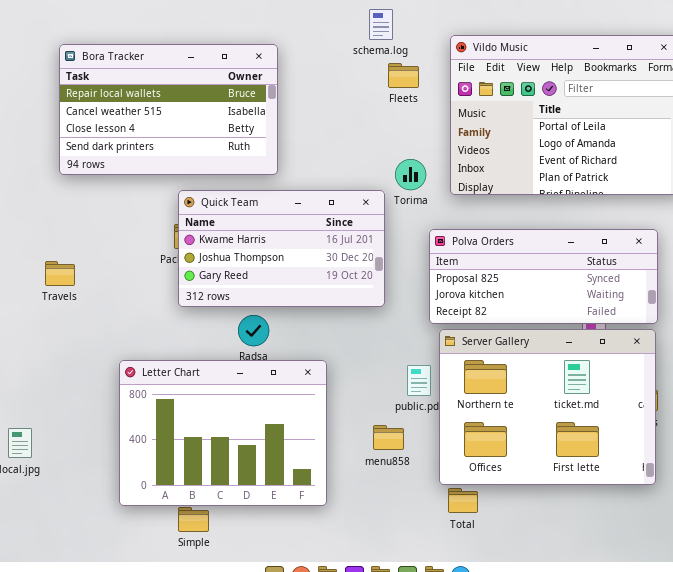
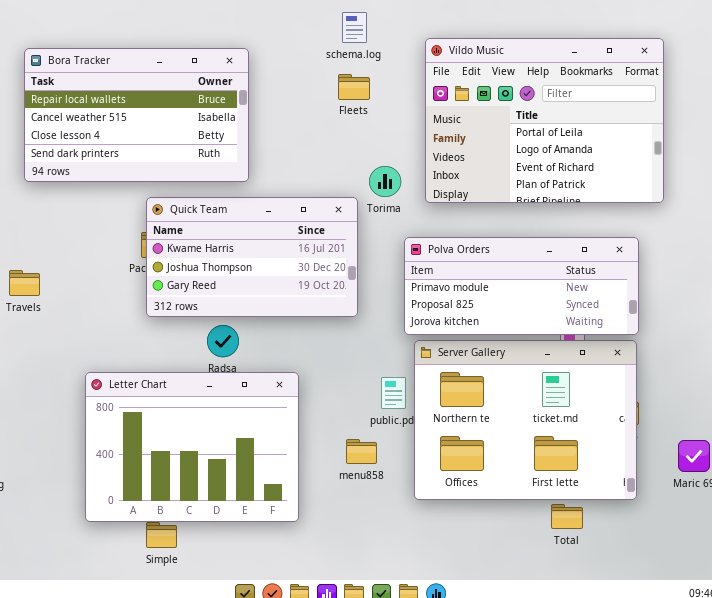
Fleets: [388,63,419,88] -> [338,74,370,100], moved
Polva Orders: [429,229,658,324] -> [404,237,639,335], scrolled up 1 row
Total: [448,488,478,513] -> [551,504,583,529], moved

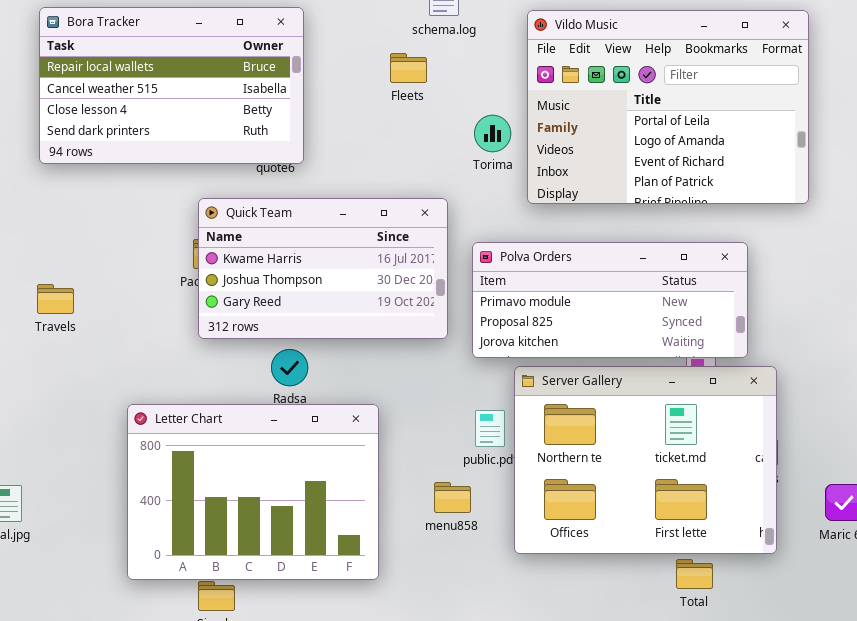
Bora Tracker: [24,48,249,182] -> [39,7,304,164], moved
Fleets: [338,74,370,100] -> [390,53,427,83], moved
Torima: [369,166,401,197] -> [474,115,511,152], moved
Polva Orders: [404,237,639,335] -> [472,242,748,358], moved

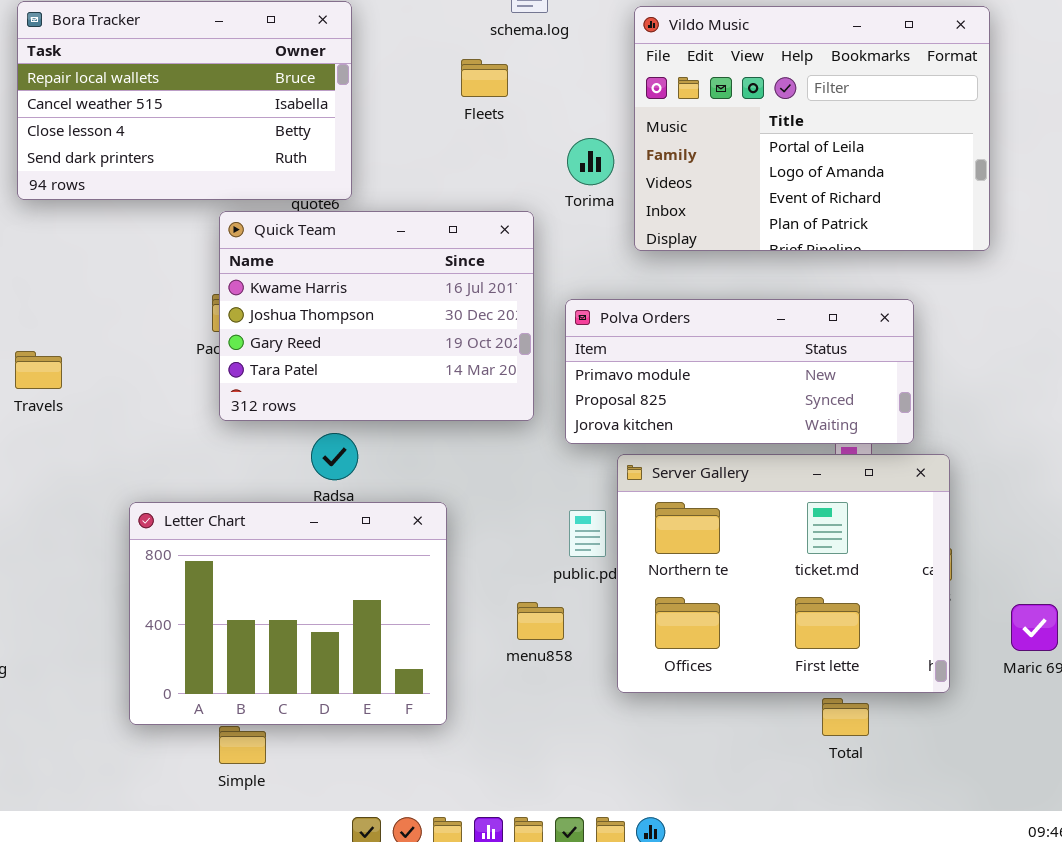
Quick Team: [198,198,448,339] -> [219,211,534,421], resized

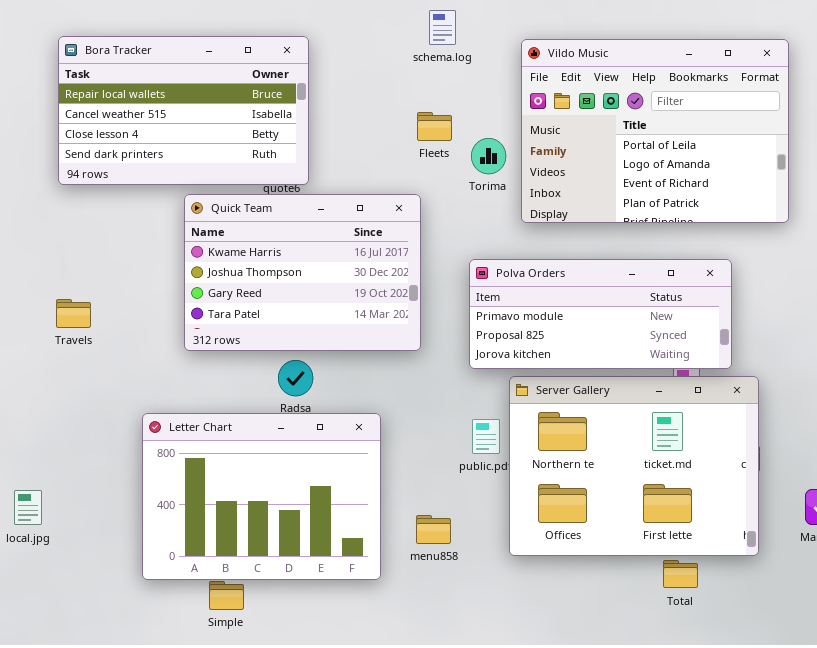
Fleets: [461,59,508,97] -> [417,112,452,141], moved
Quick Team: [219,211,534,421] -> [184,194,421,351], moved
menu858: [517,602,564,640] -> [416,515,451,544], moved

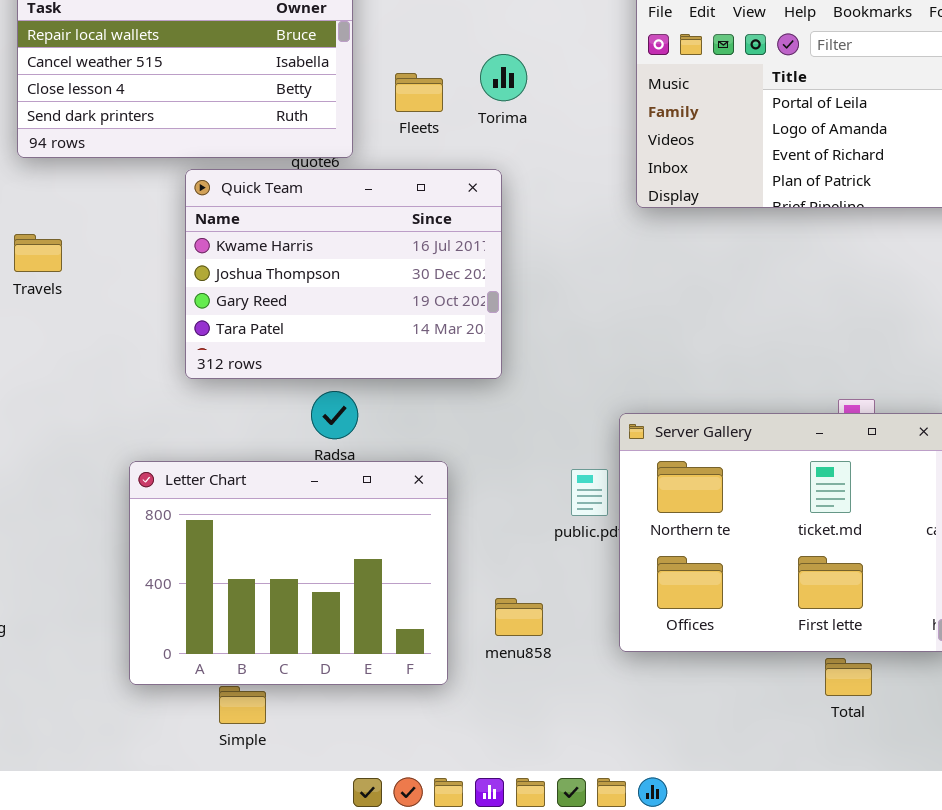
Fleets: [417,112,452,141] -> [395,73,443,112], moved
Torima: [471,138,506,174] -> [480,54,527,101], moved
Polva Orders: [469,259,732,369] -> none, closed
Travels: [56,299,91,328] -> [14,234,62,272], moved

